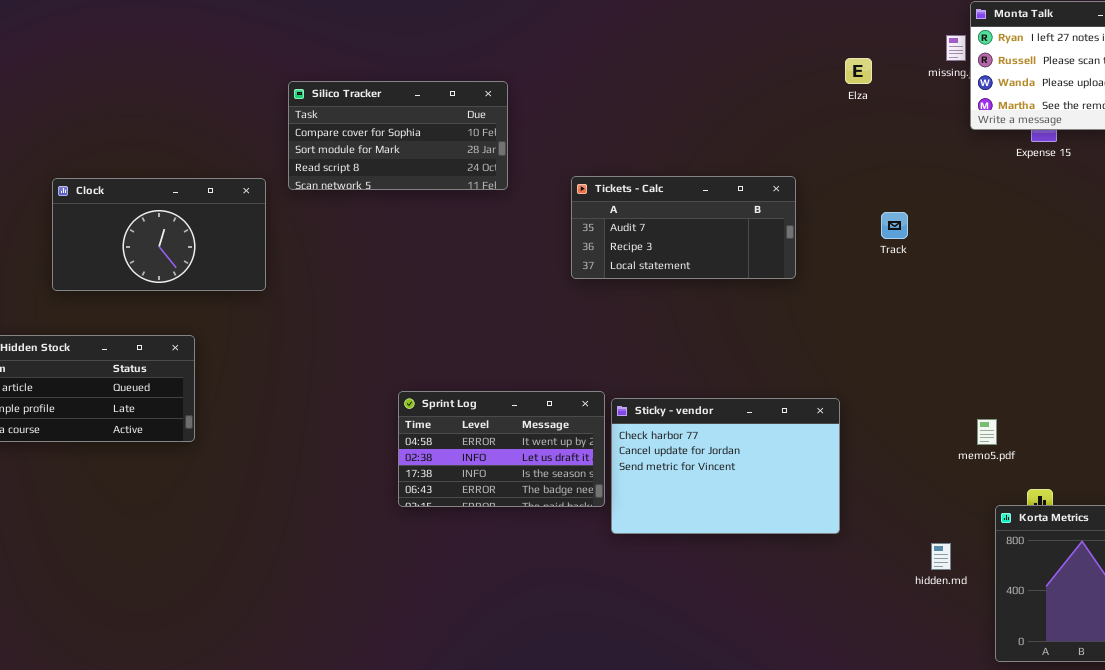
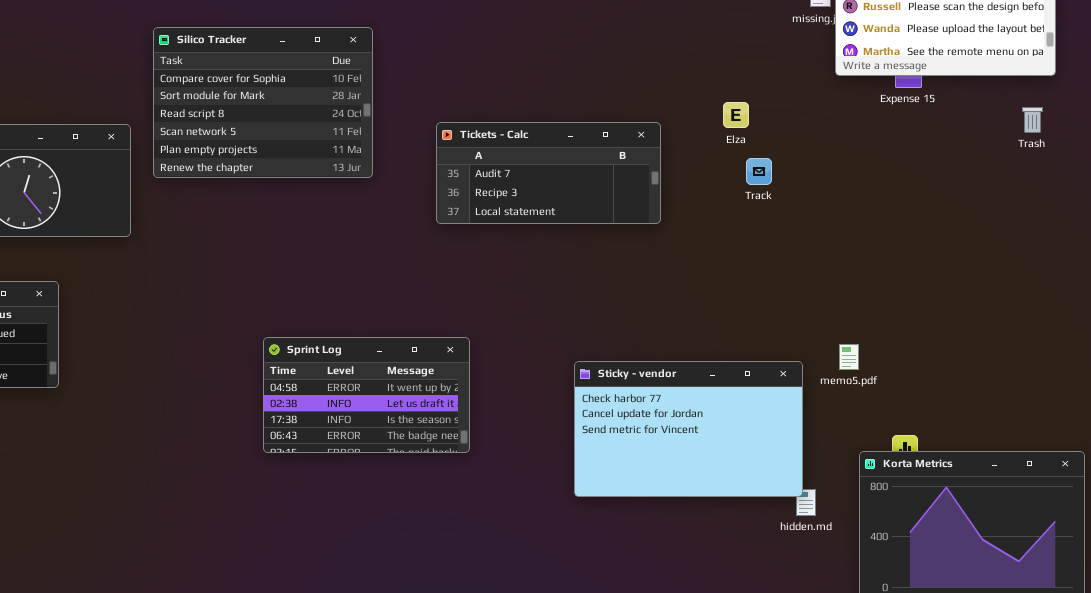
Elza: [845,58,872,84] -> [723,102,749,128], moved
Silico Tracker: [288,81,508,190] -> [153,27,373,178], resized
Sticky - vendor: [611,398,840,534] -> [574,361,803,497], moved
memo5.pdf: [977,419,997,445] -> [839,344,859,370], moved

